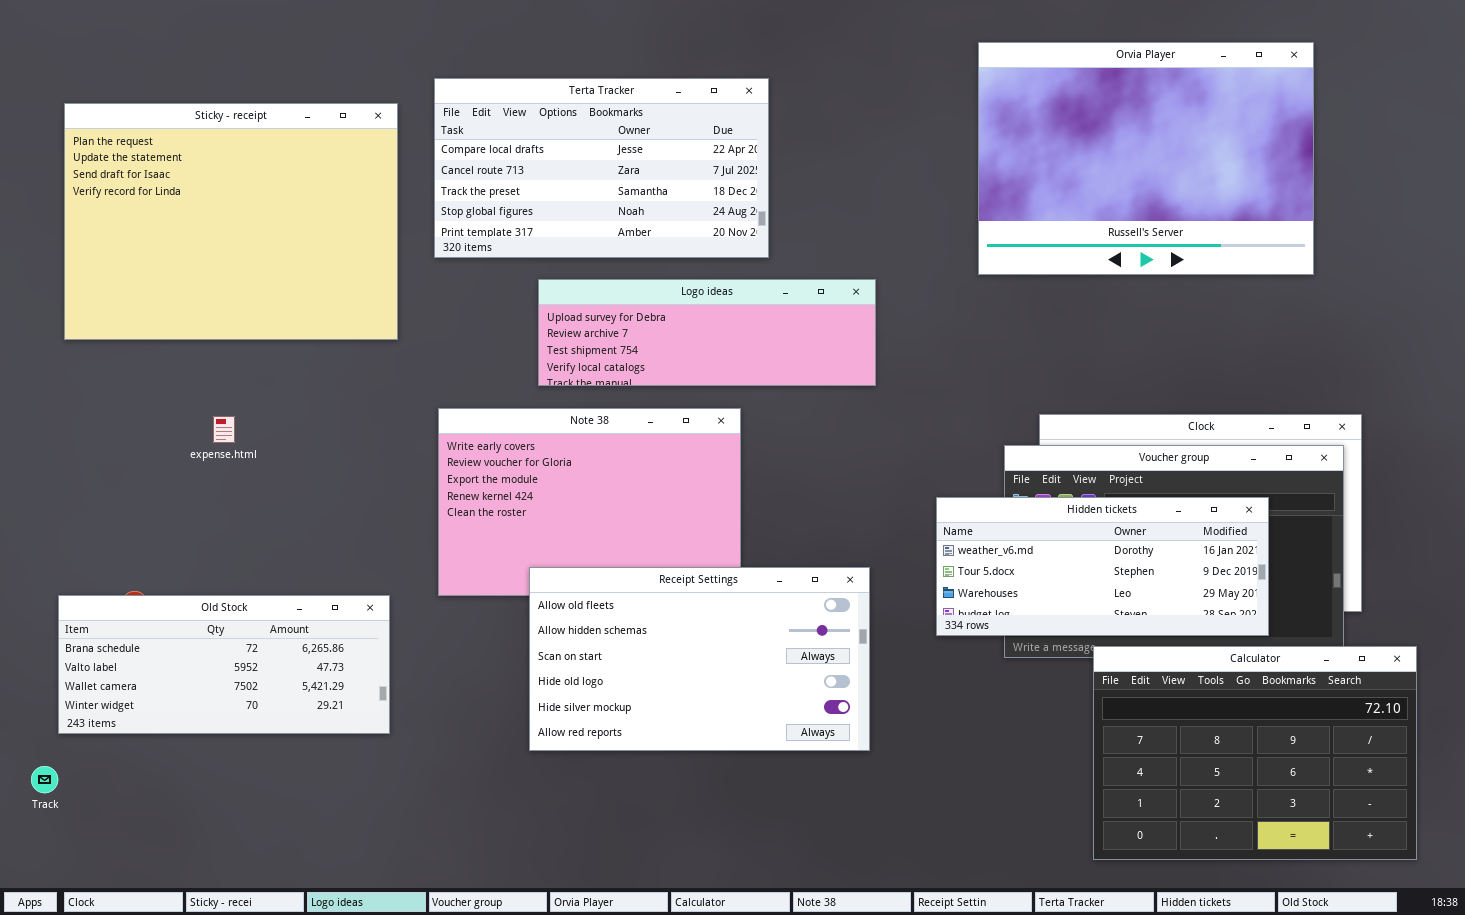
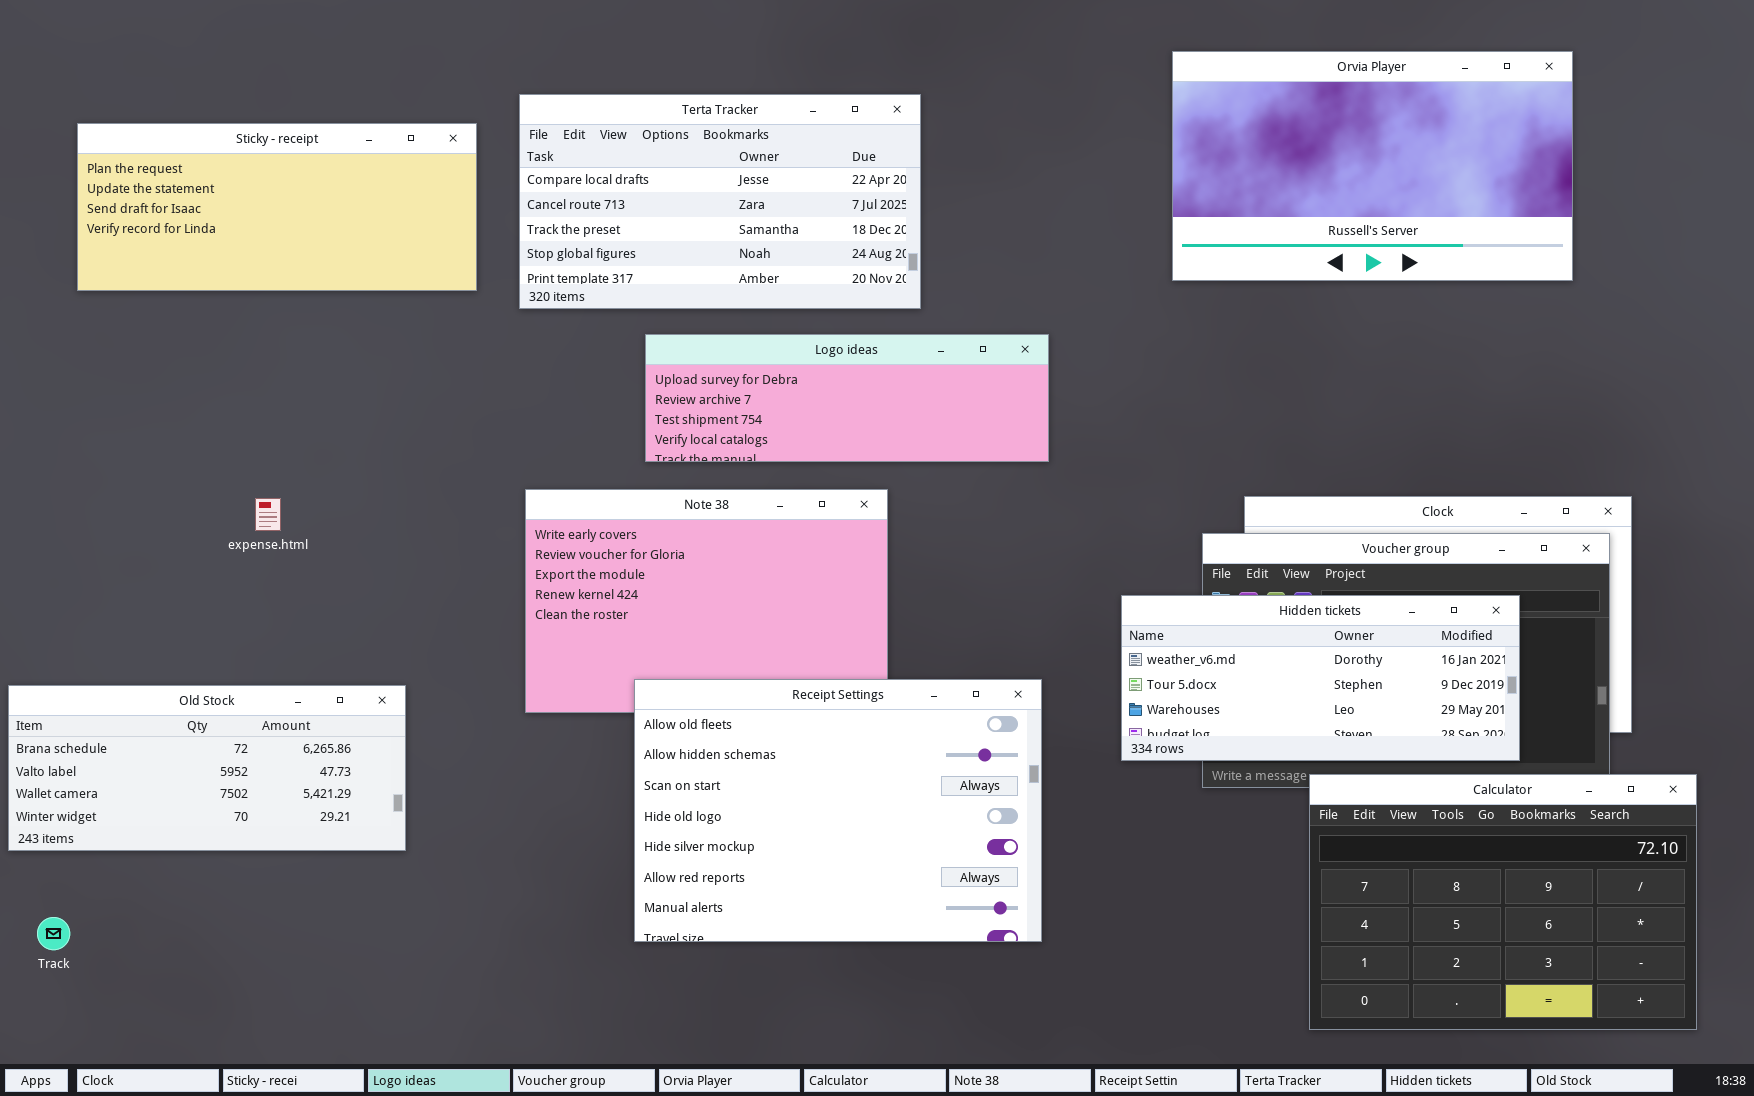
Orvia Player: [978,42,1314,275] -> [1172,51,1573,281], resized
Sticky - receipt: [64,103,398,340] -> [77,123,477,291], resized
Receipt Settings: [529,567,870,751] -> [634,679,1042,942], resized
Old Stock: [58,595,390,734] -> [8,685,406,851], moved

